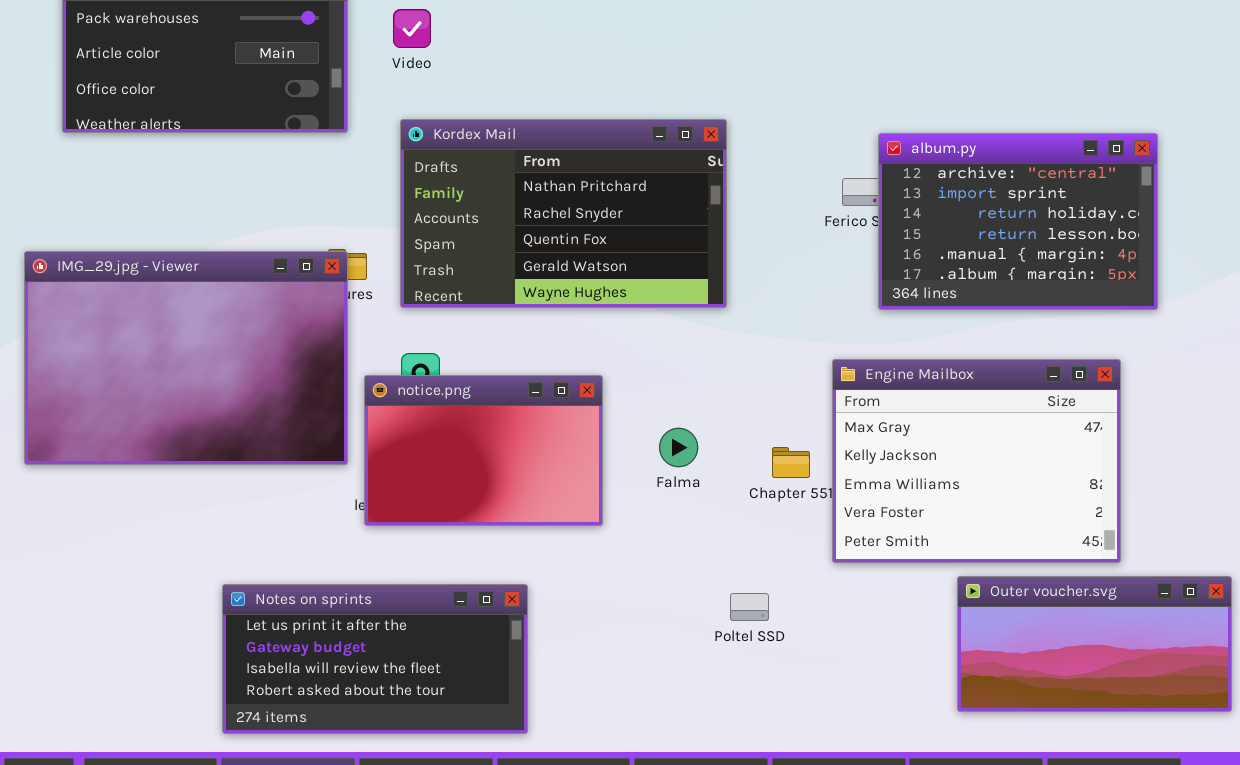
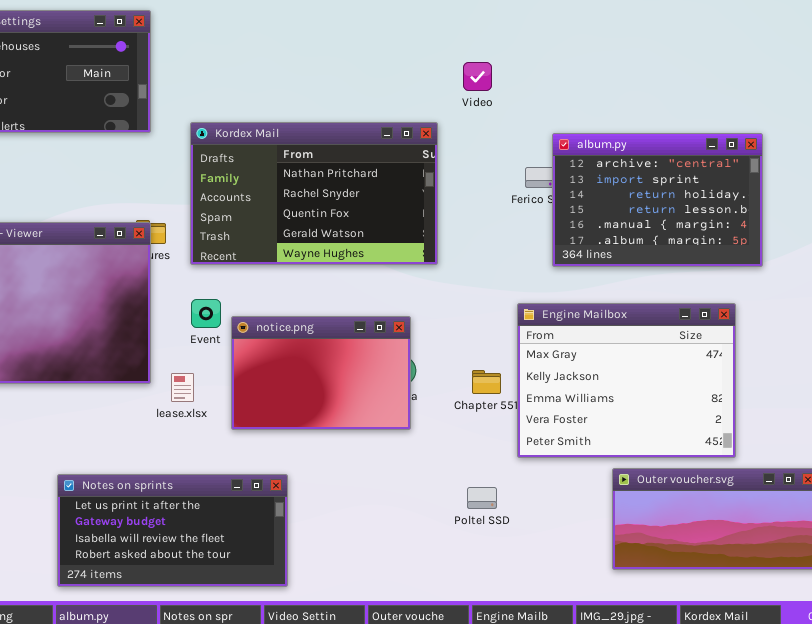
Video: [393,9,431,48] -> [463,62,492,91], moved
notice.png: [364,375,603,526] -> [231,316,411,430], moved
Poltel SSD: [730,593,769,621] -> [467,487,497,509], moved

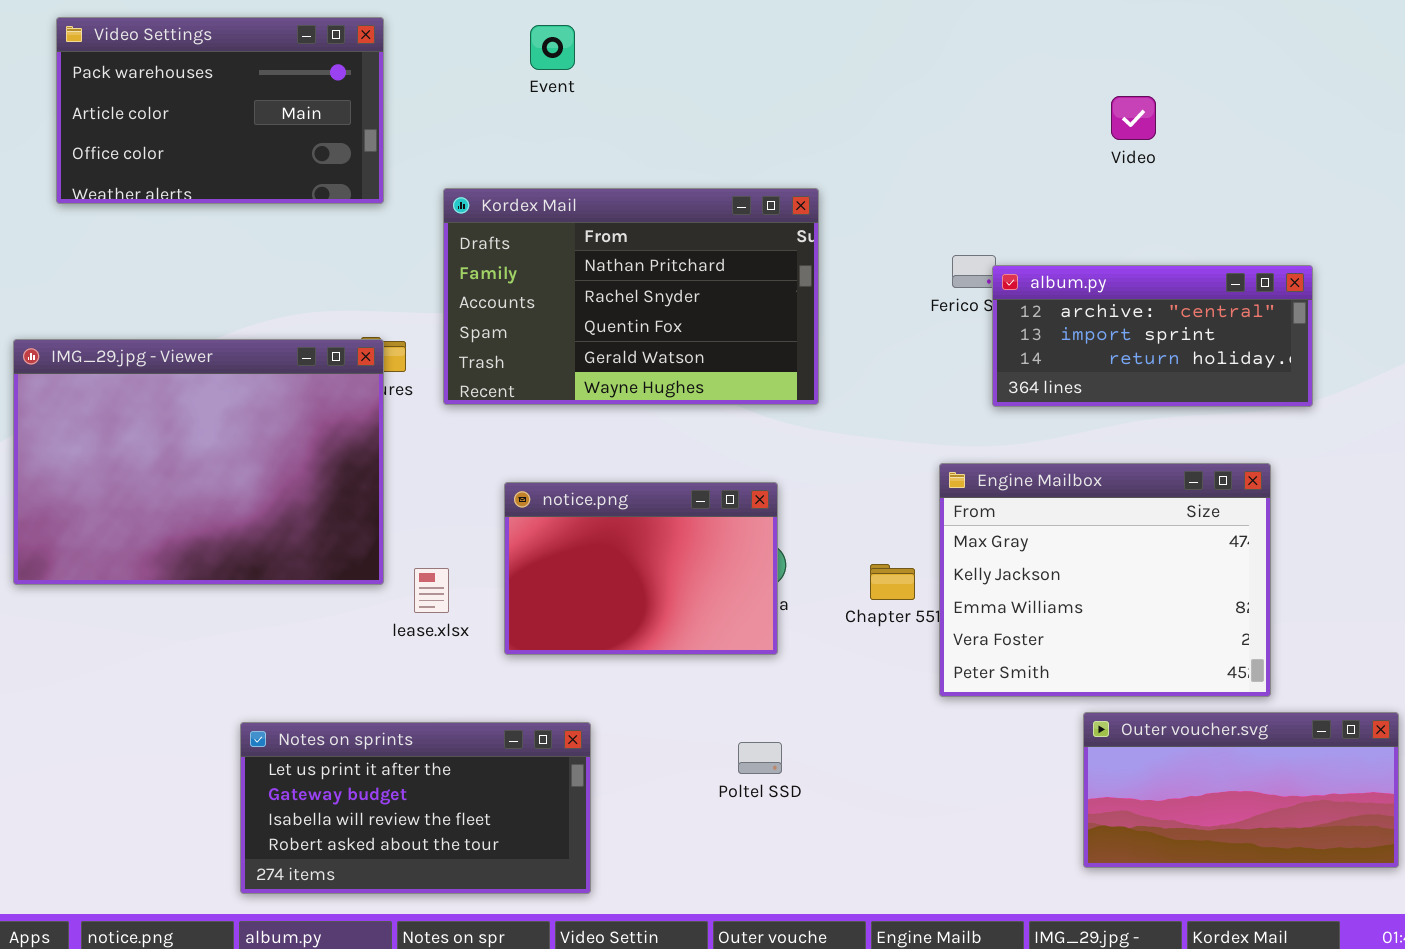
Video: [463,62,492,91] -> [1111,96,1156,140], moved
album.py: [552,133,763,267] -> [992,265,1313,407], resized
Event: [191,299,221,328] -> [530,25,575,70], moved
Poltel SSD: [467,487,497,509] -> [738,742,782,774], moved

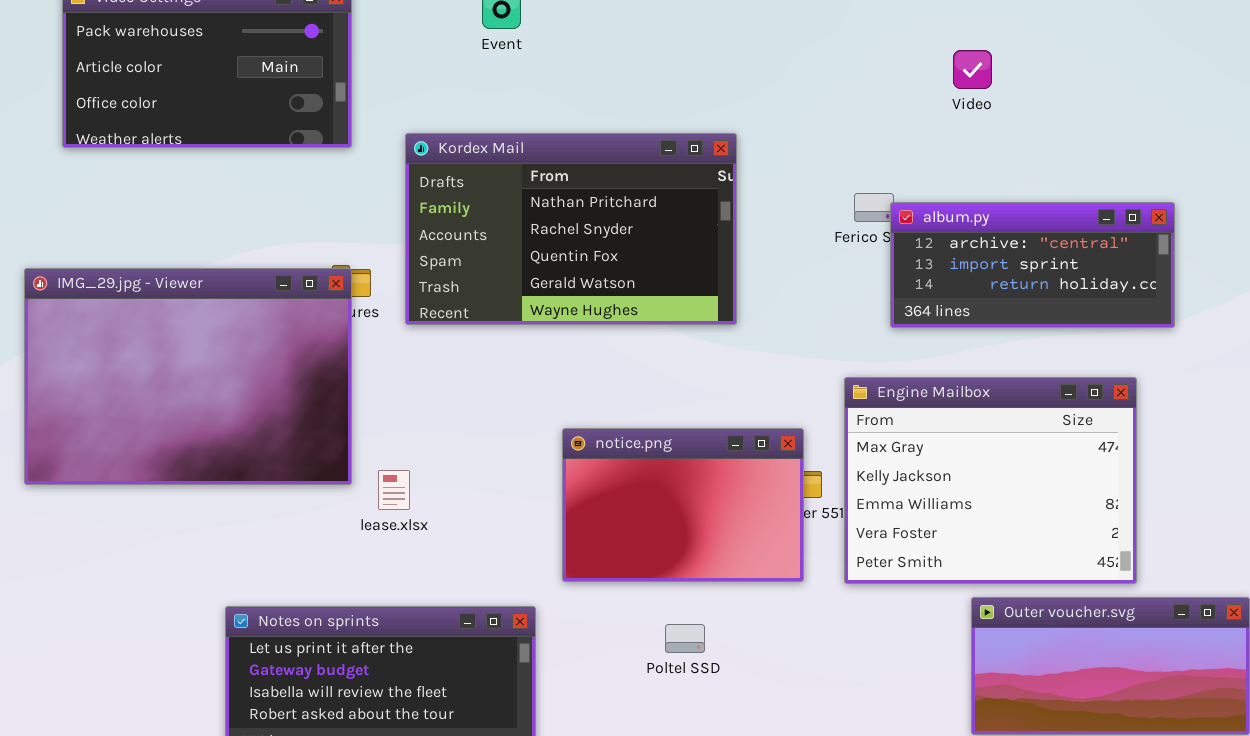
Video: [1111,96,1156,140] -> [953,50,992,89], moved
notice.png: [504,482,778,655] -> [562,428,804,582], moved

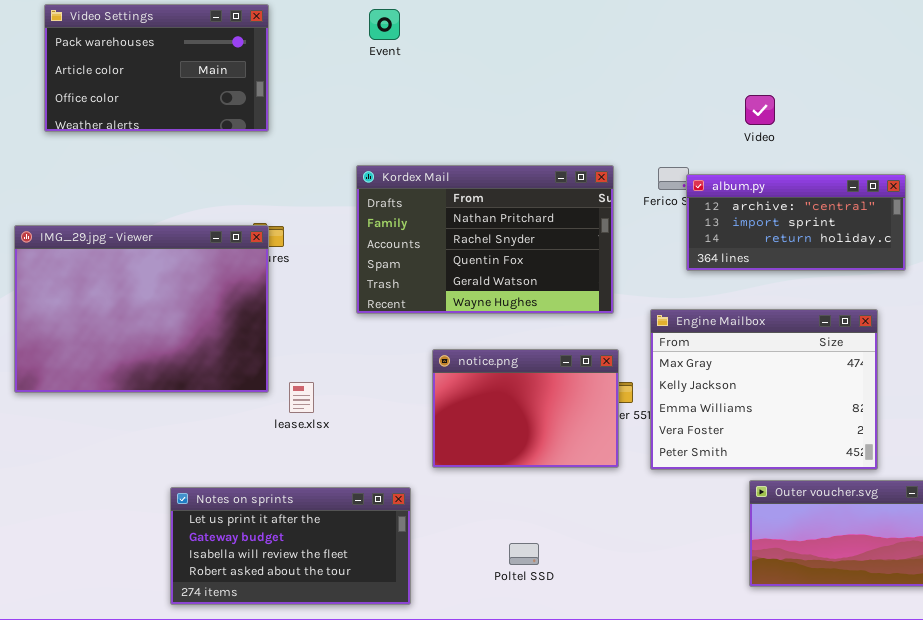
Video: [953,50,992,89] -> [745,95,775,125], moved
Kordex Mail: [405,133,737,325] -> [356,165,614,314], moved
Poltel SSD: [665,624,705,653] -> [509,543,539,565], moved

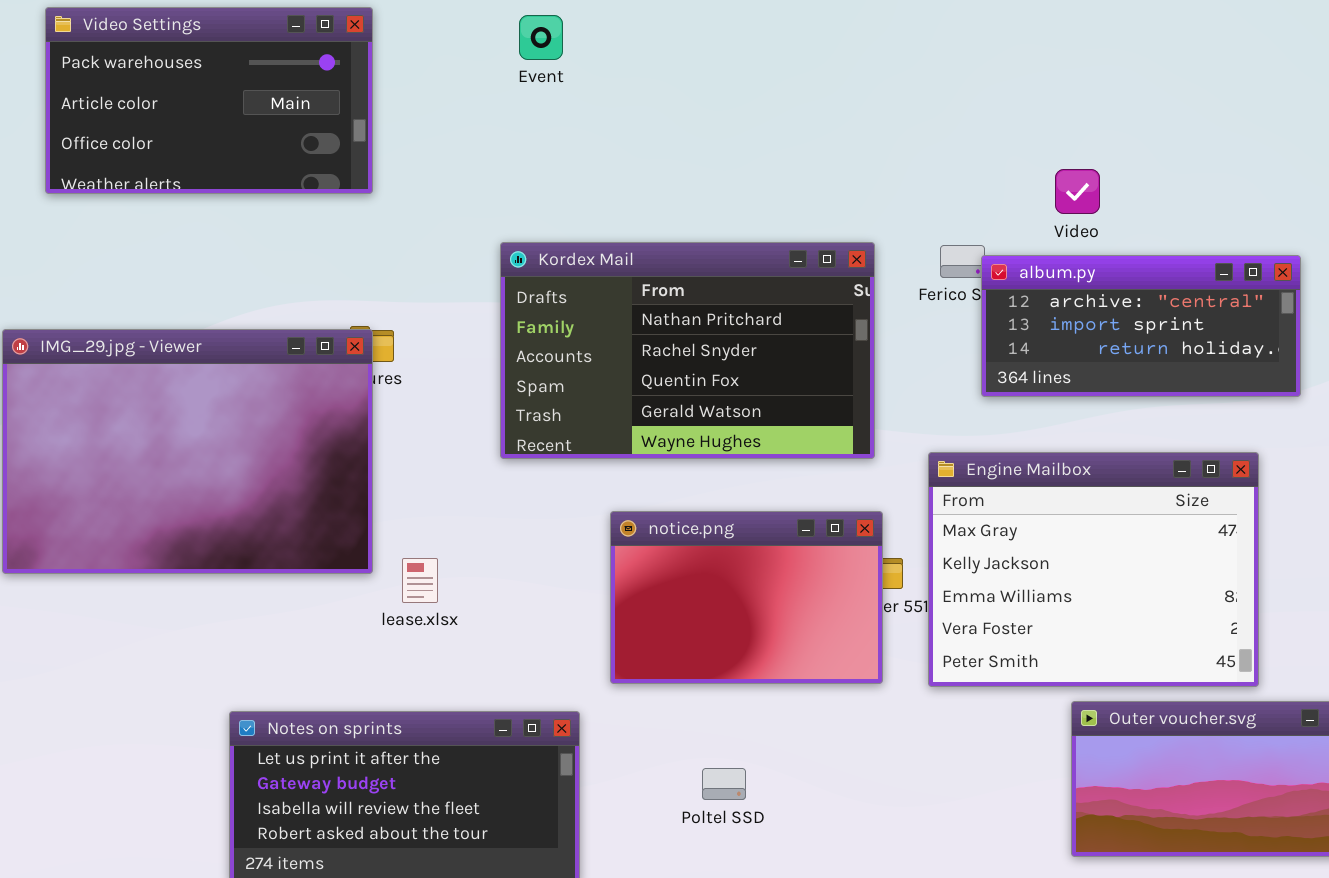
Video: [745,95,775,125] -> [1055,169,1100,214], moved
Poltel SSD: [509,543,539,565] -> [702,768,746,800], moved

